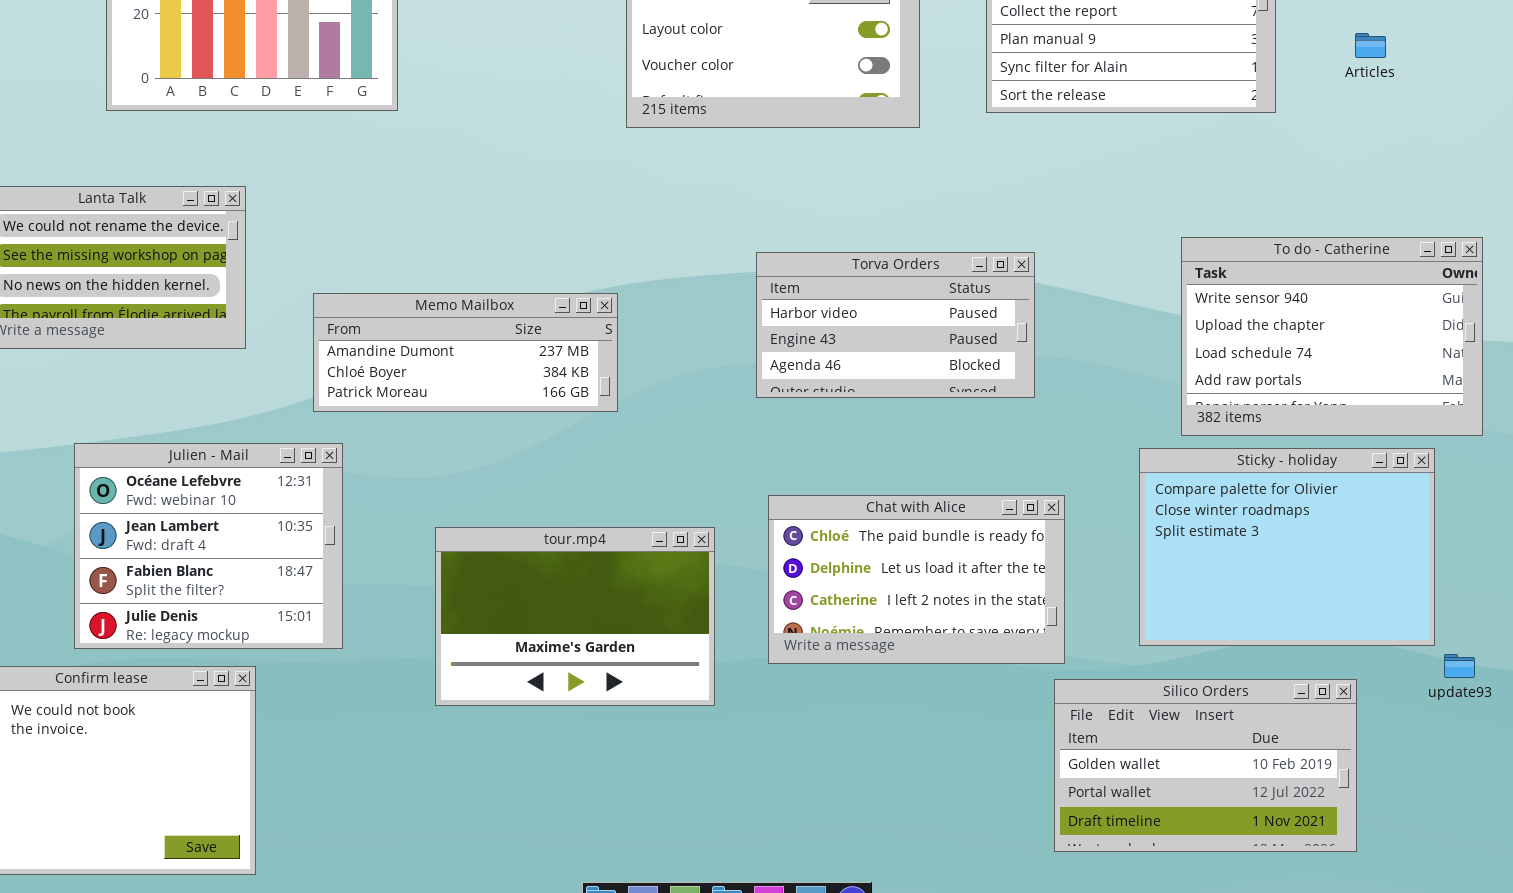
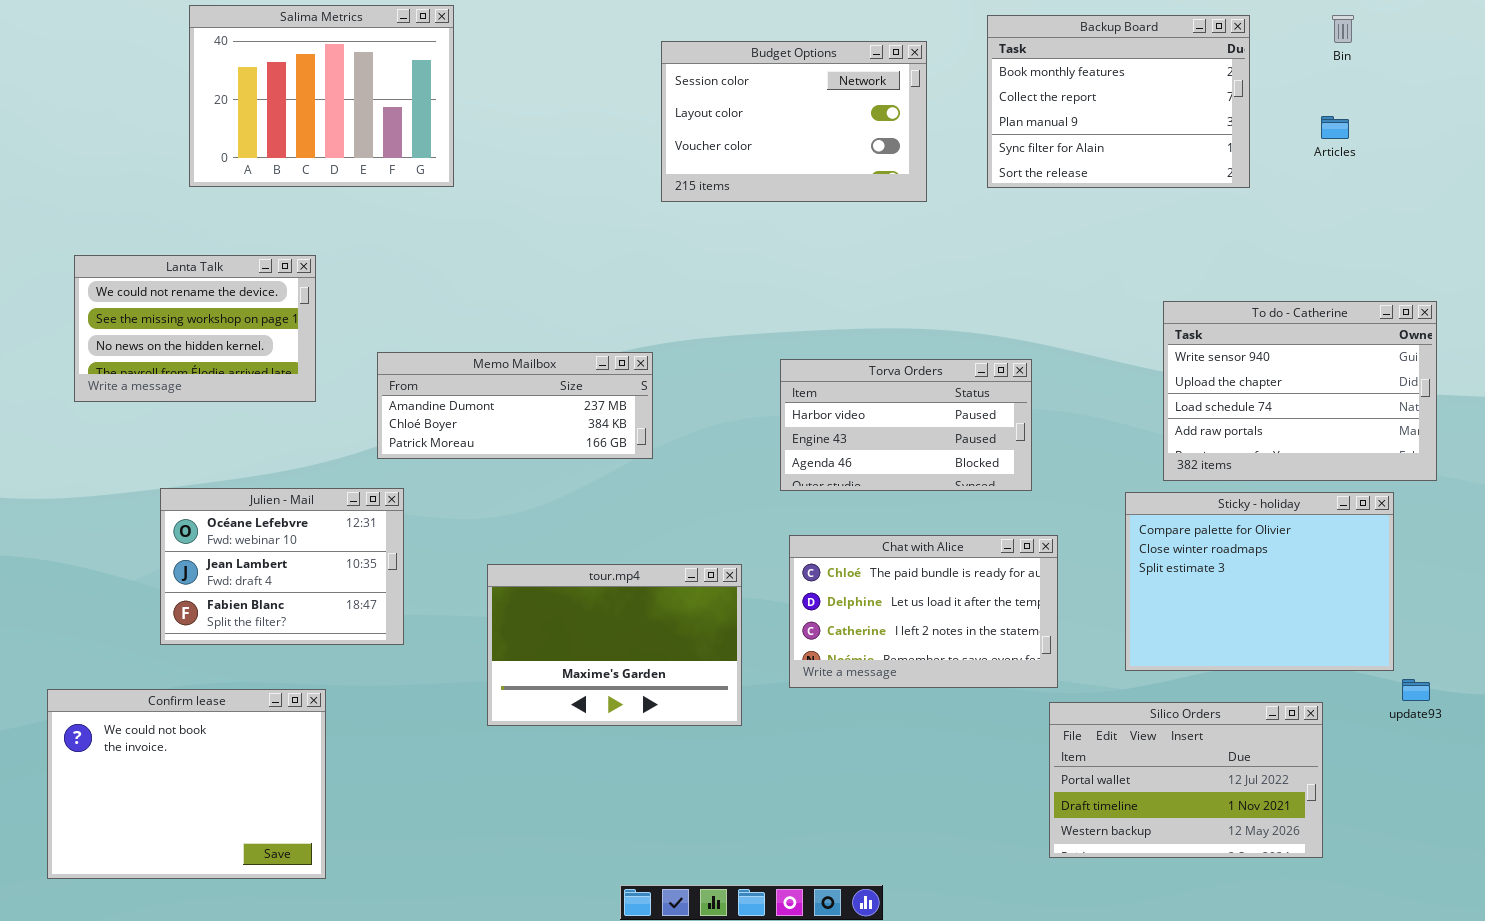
Torva Orders: [756,252,1035,398] -> [780,359,1032,491], moved
Julien - Mail: [74,443,343,649] -> [160,488,404,645], resized
Silico Orders: [1054,679,1357,852] -> [1049,702,1323,858], scrolled down 1 row

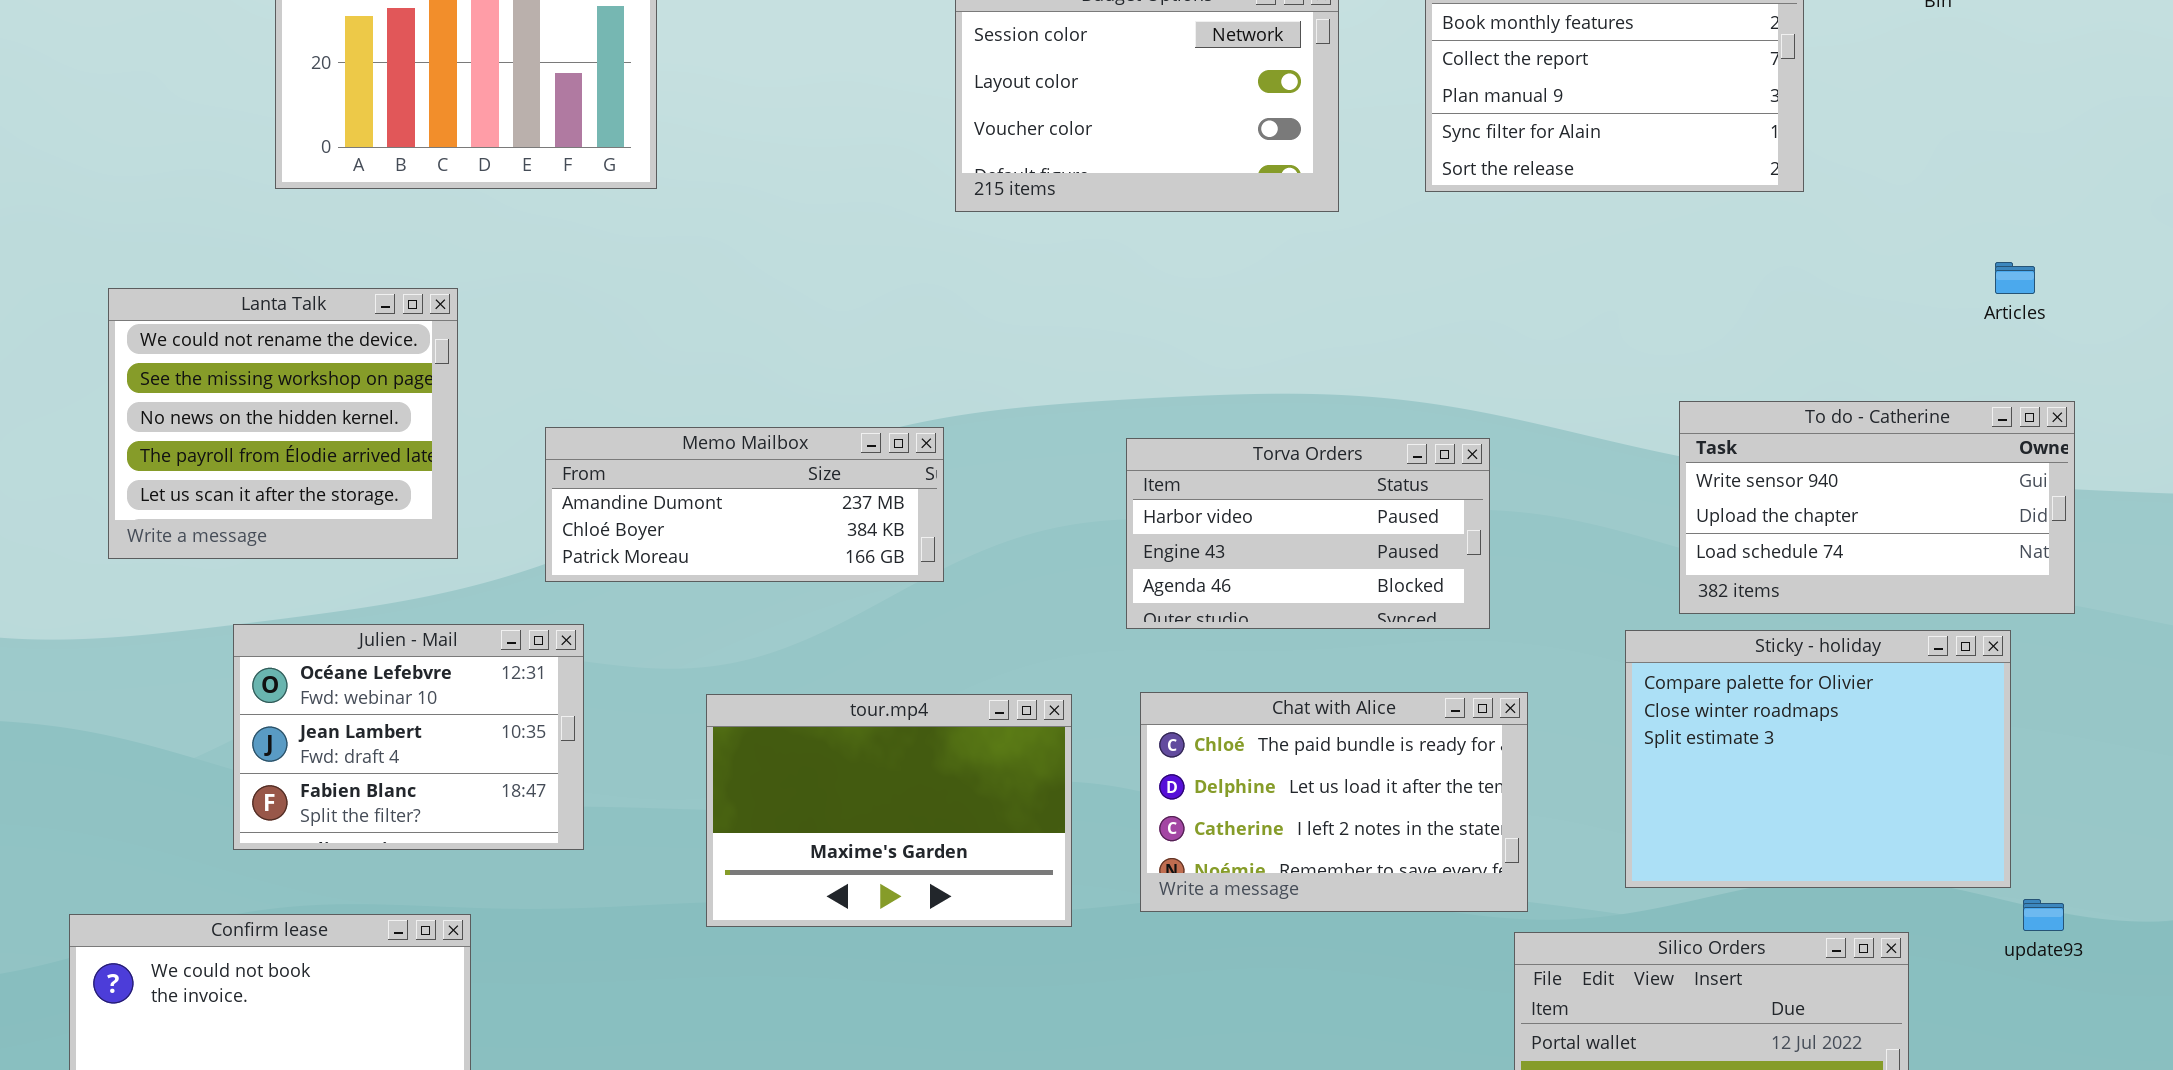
Articles: [1321,116,1349,139] -> [1995,262,2035,294], moved
Lanta Talk: [74,255,316,402] -> [108,288,458,559], resized
To do - Catherine: [1163,301,1437,481] -> [1679,401,2075,614], resized
tour.mp4: [487,564,742,726] -> [706,694,1072,927], moved

